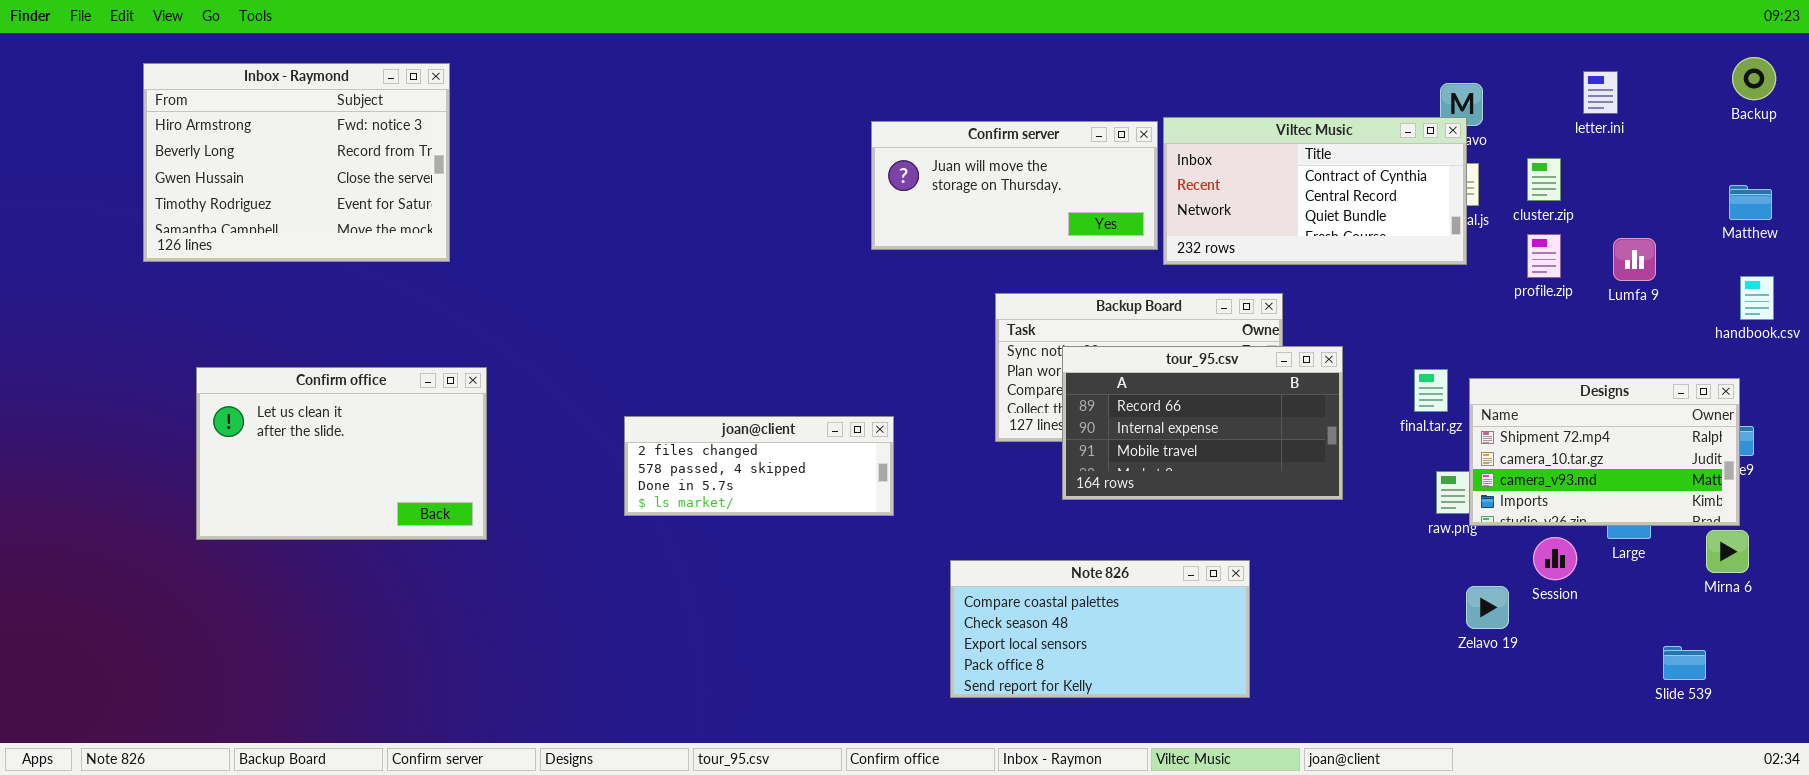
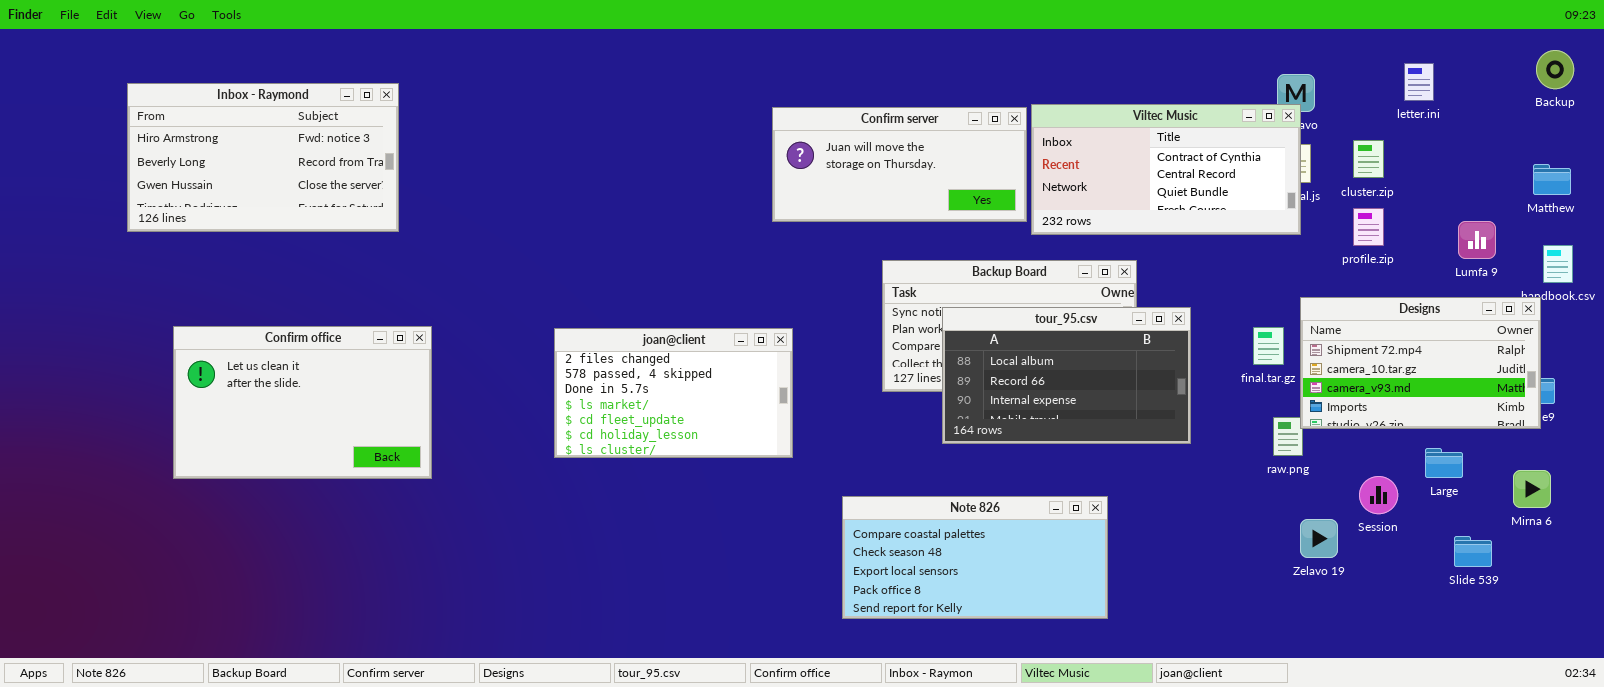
Inbox - Raymond: [143,63,450,262] -> [127,83,399,232], resized
Lumfa 9: [1613,238,1656,281] -> [1458,221,1496,259], moved
tour_95.csv: [1062,346,1343,500] -> [942,307,1191,444], scrolled up 1 row
Designs: [1469,378,1740,526] -> [1300,297,1541,429], moved
joan@client: [624,416,894,516] -> [554,328,793,458], resized
Slide 539: [1663,646,1706,680] -> [1454,536,1492,567], moved

